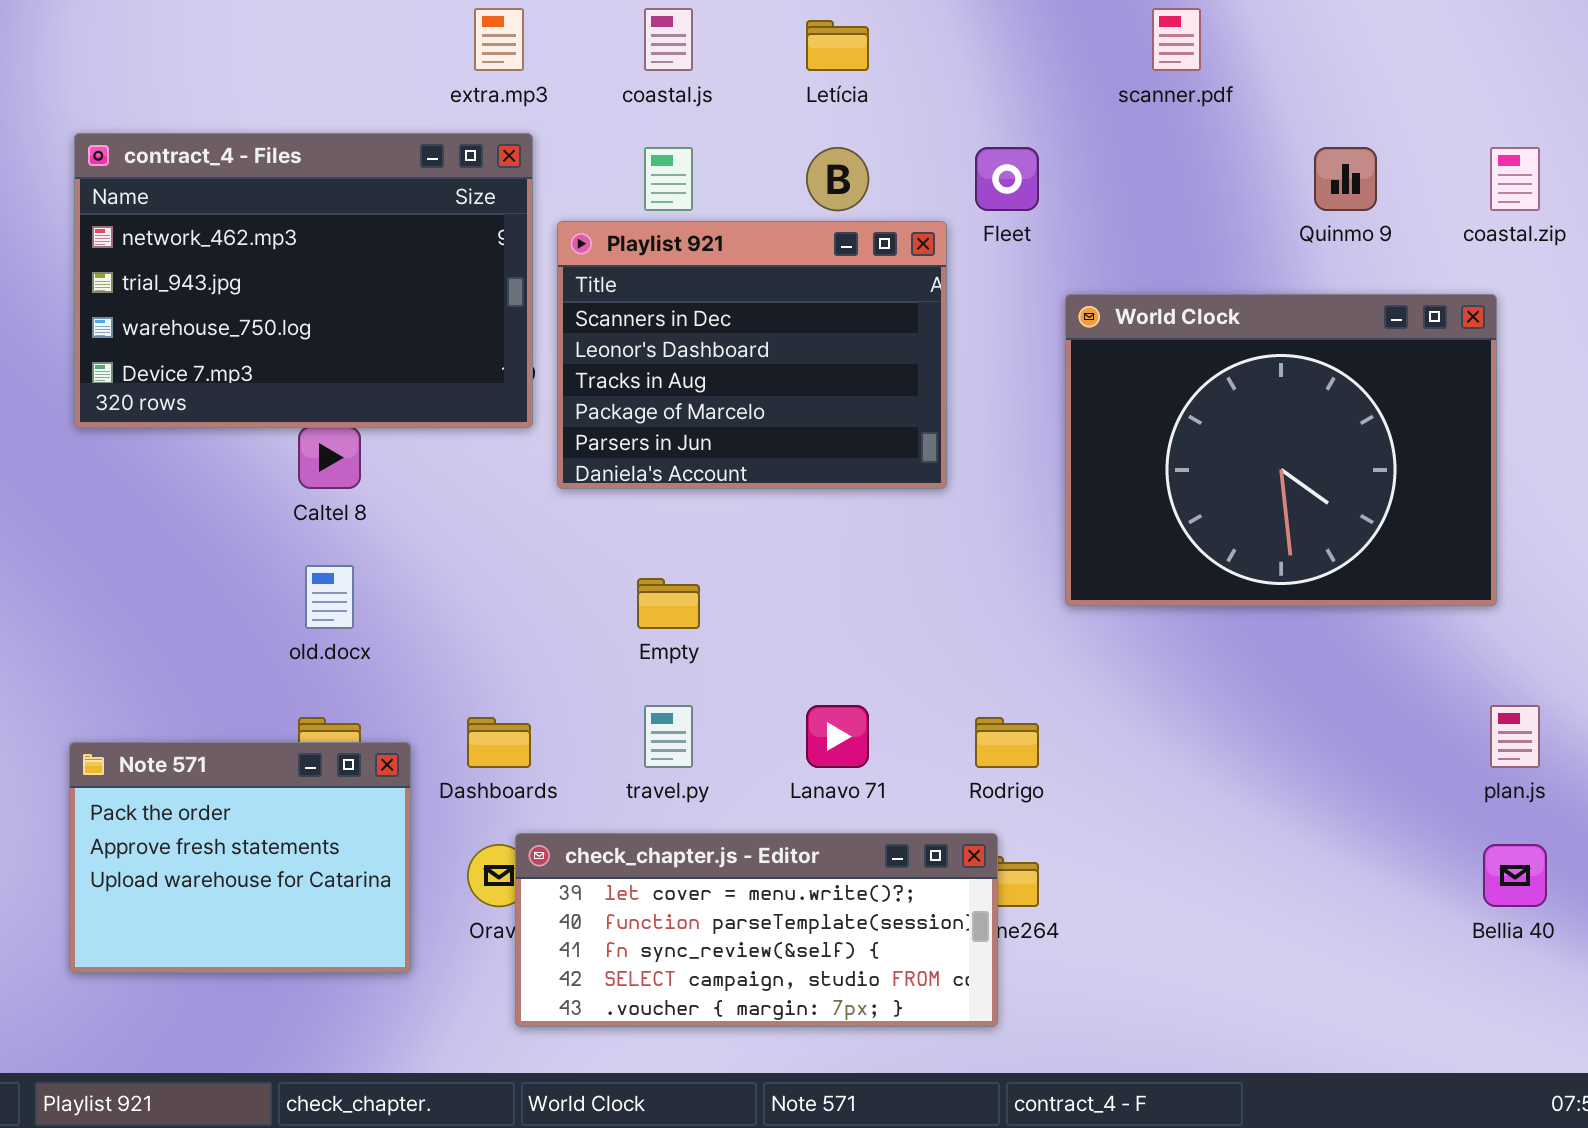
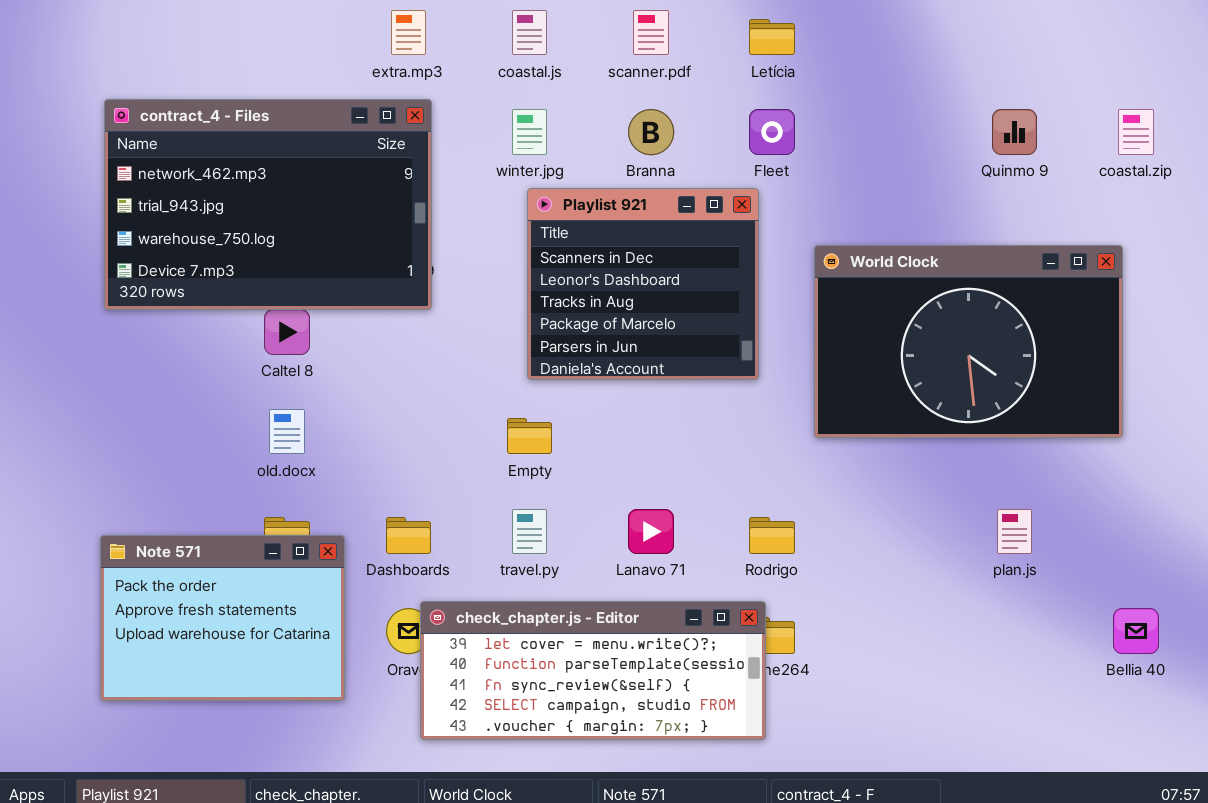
scanner.pdf: [1152,8,1201,71] -> [633,10,669,55], moved
Letícia: [806,20,869,71] -> [749,19,795,55], moved
Playlist 921: [557,221,947,489] -> [527,188,759,380], moved, resized
World Clock: [1065,294,1497,606] -> [814,245,1123,438], resized
plan.js: [1490,705,1540,768] -> [997,509,1032,554], moved

